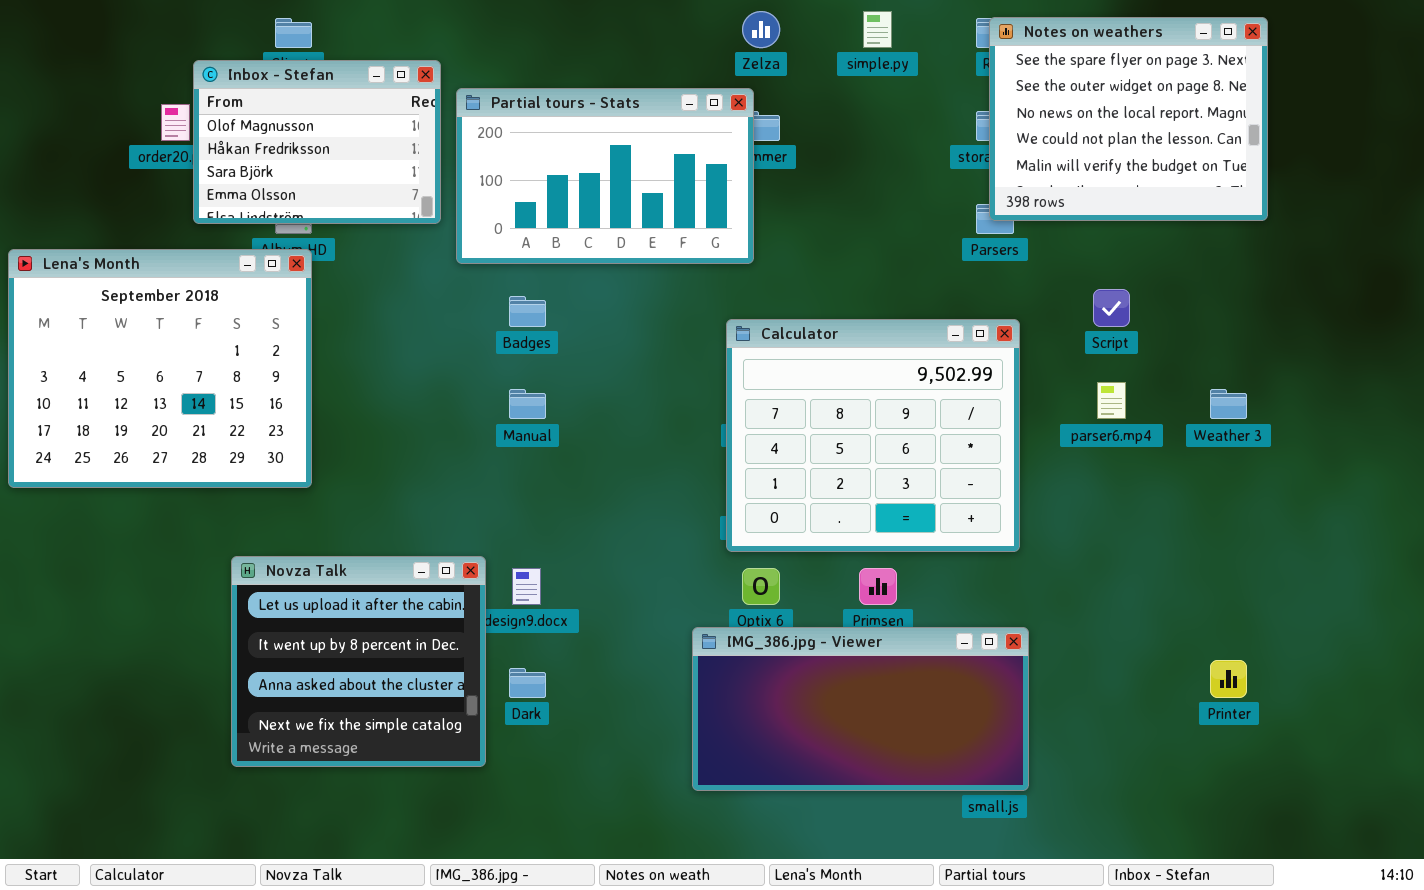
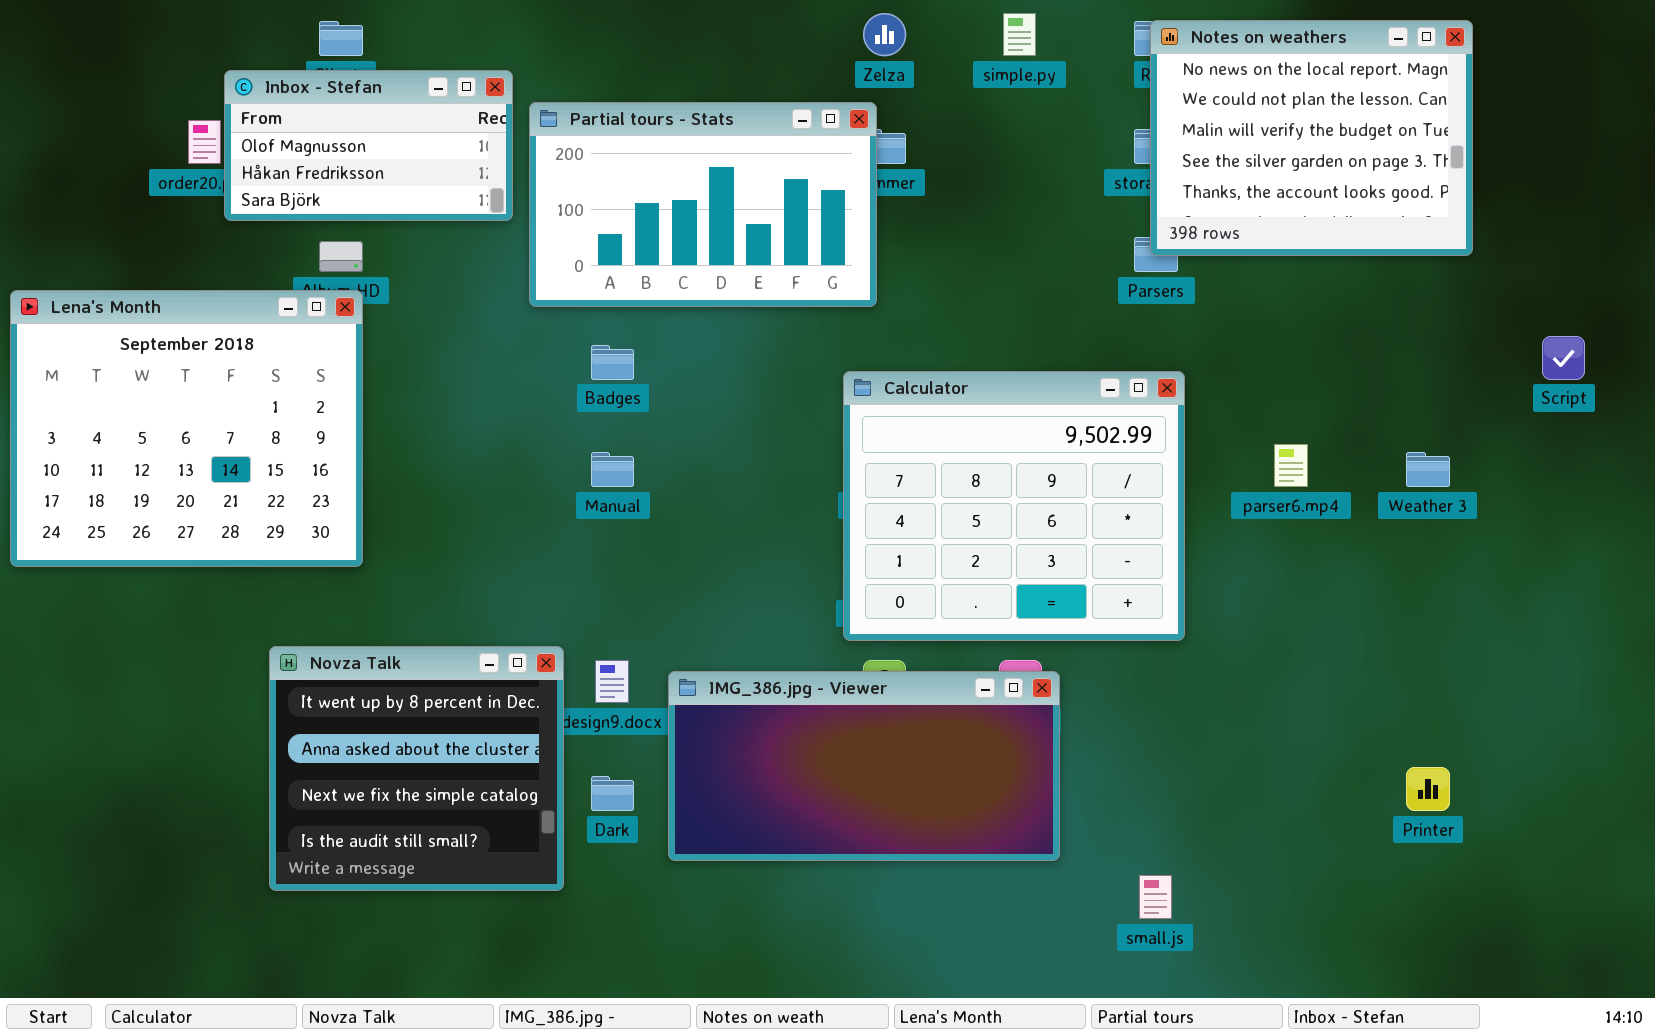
Notes on weathers: [989,17,1268,221] -> [1150,20,1473,256], scrolled down 2 rows
Inbox - Stefan: [193,60,441,224] -> [224,70,513,221], resized
Script: [1093,289,1130,327] -> [1542,336,1585,380], moved
Novza Talk: [231,556,486,767] -> [269,646,564,891], scrolled down 1 row
IMG_386.jpg - Viewer: [692,627,1029,791] -> [668,671,1060,861], moved

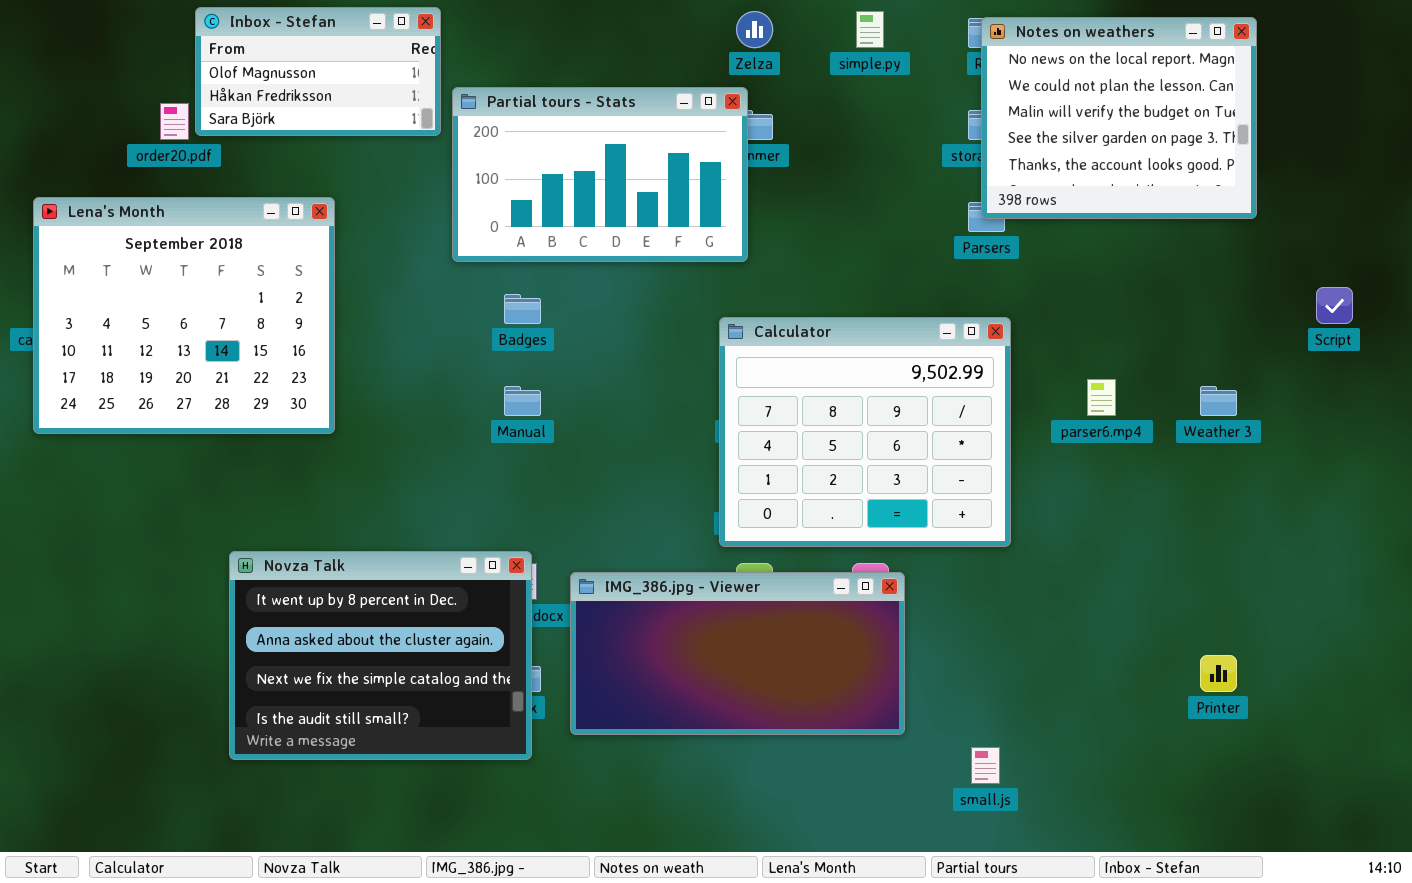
Inbox - Stefan: [224,70,513,221] -> [195,7,441,136], moved
Lena's Month: [10,290,363,567] -> [33,197,335,434], moved
Novza Talk: [269,646,564,891] -> [229,551,532,760], resized

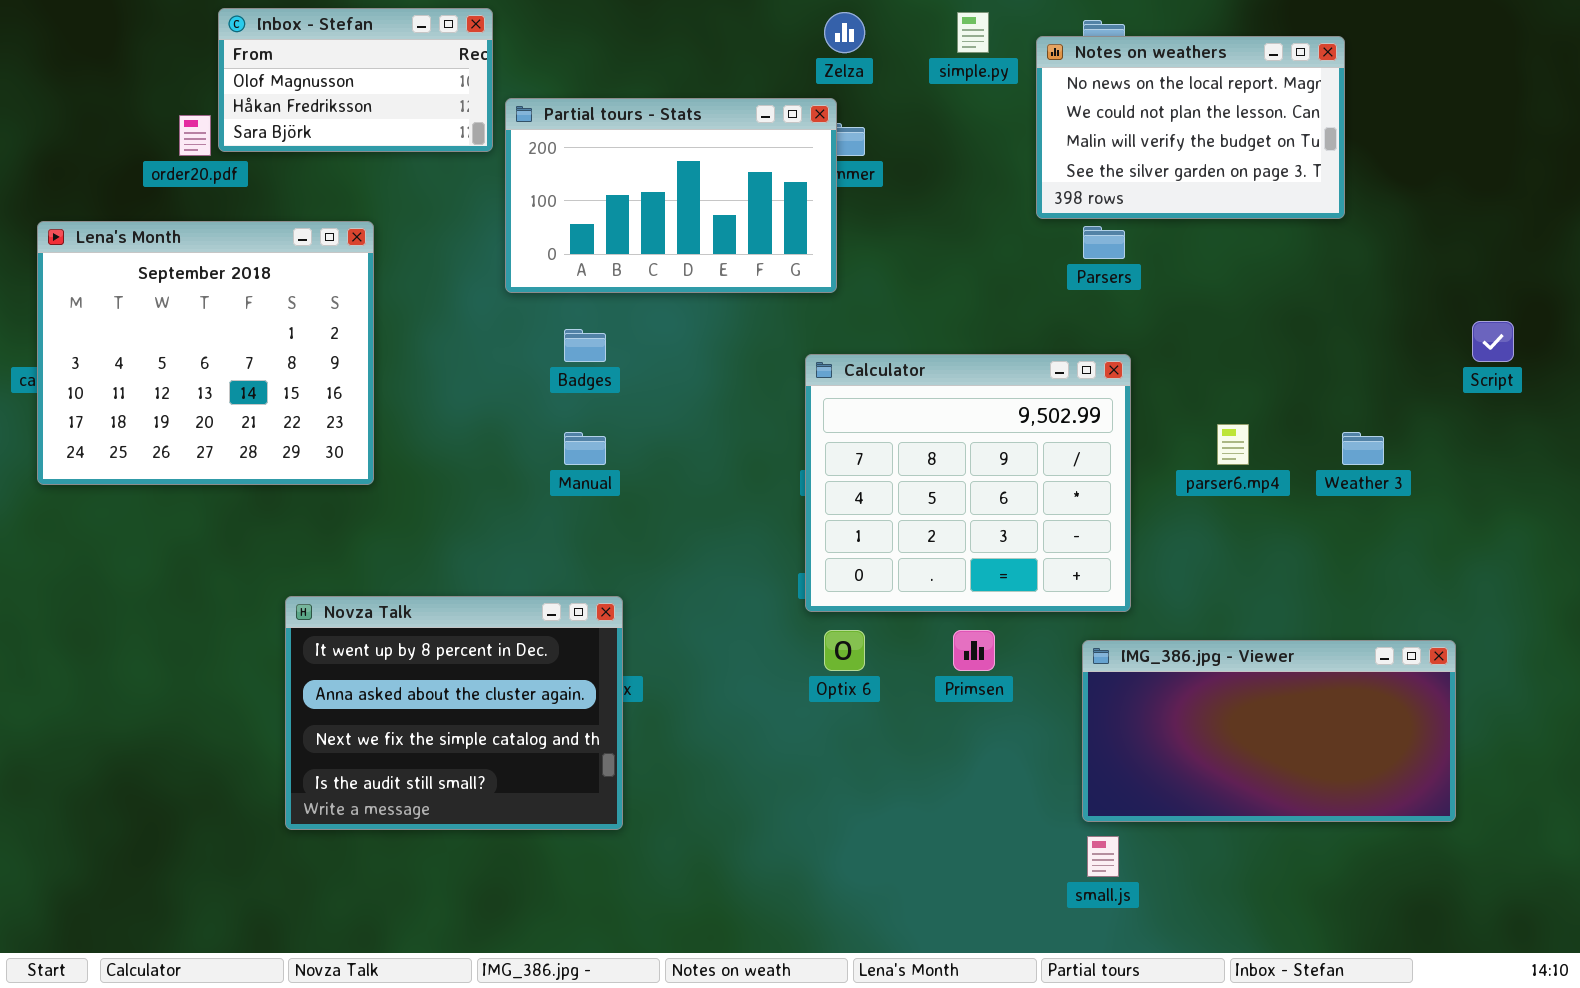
Notes on weathers: [981,17,1257,219] -> [1036,36,1345,219], moved, resized
Novza Talk: [229,551,532,760] -> [285,596,623,830], moved
IMG_386.jpg - Viewer: [570,572,905,735] -> [1082,640,1456,822], moved

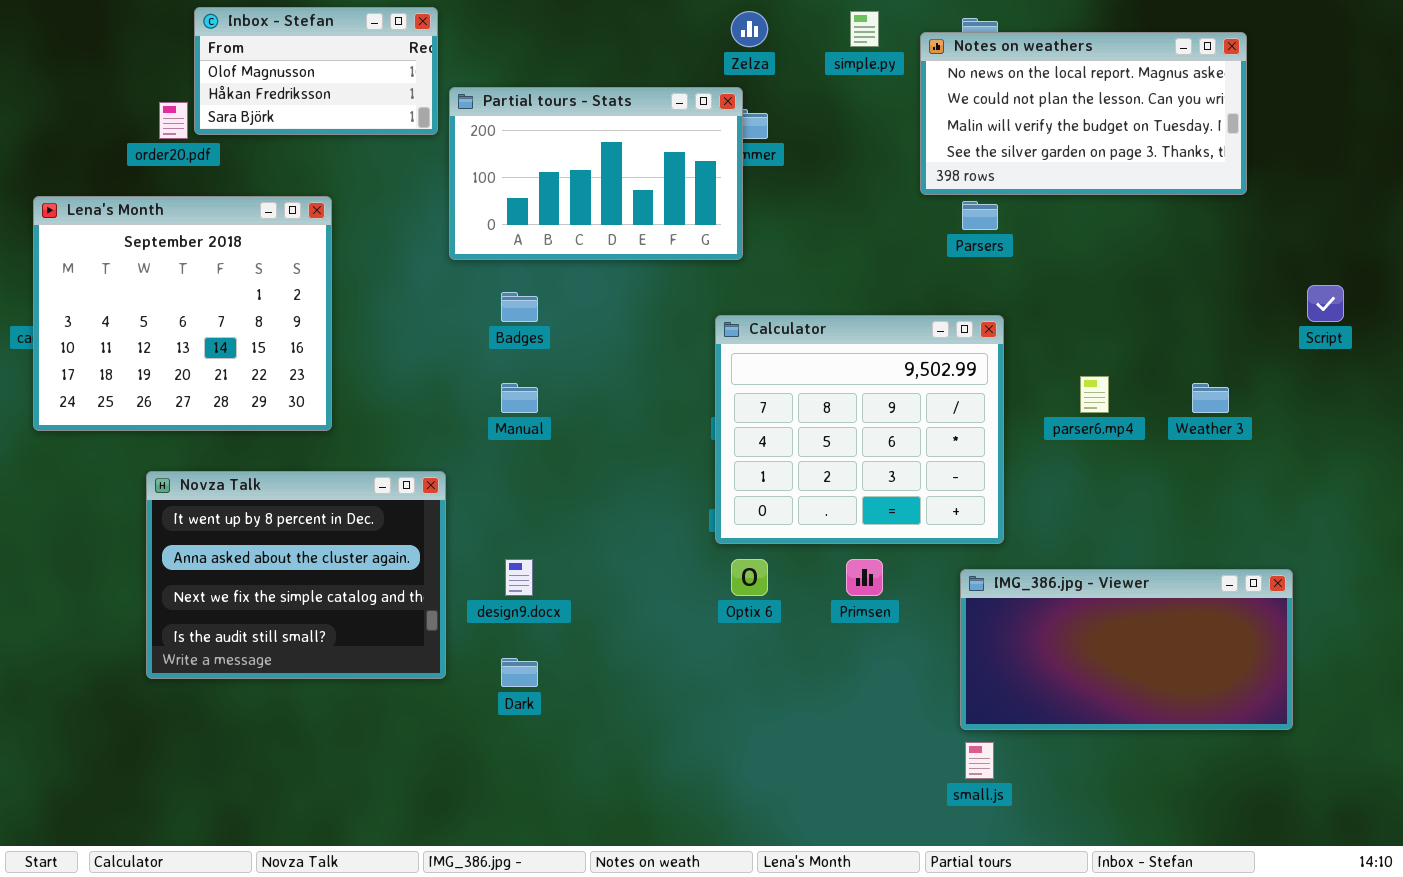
Notes on weathers: [1036,36,1345,219] -> [920,32,1247,195], resized
Novza Talk: [285,596,623,830] -> [146,471,446,679], moved

